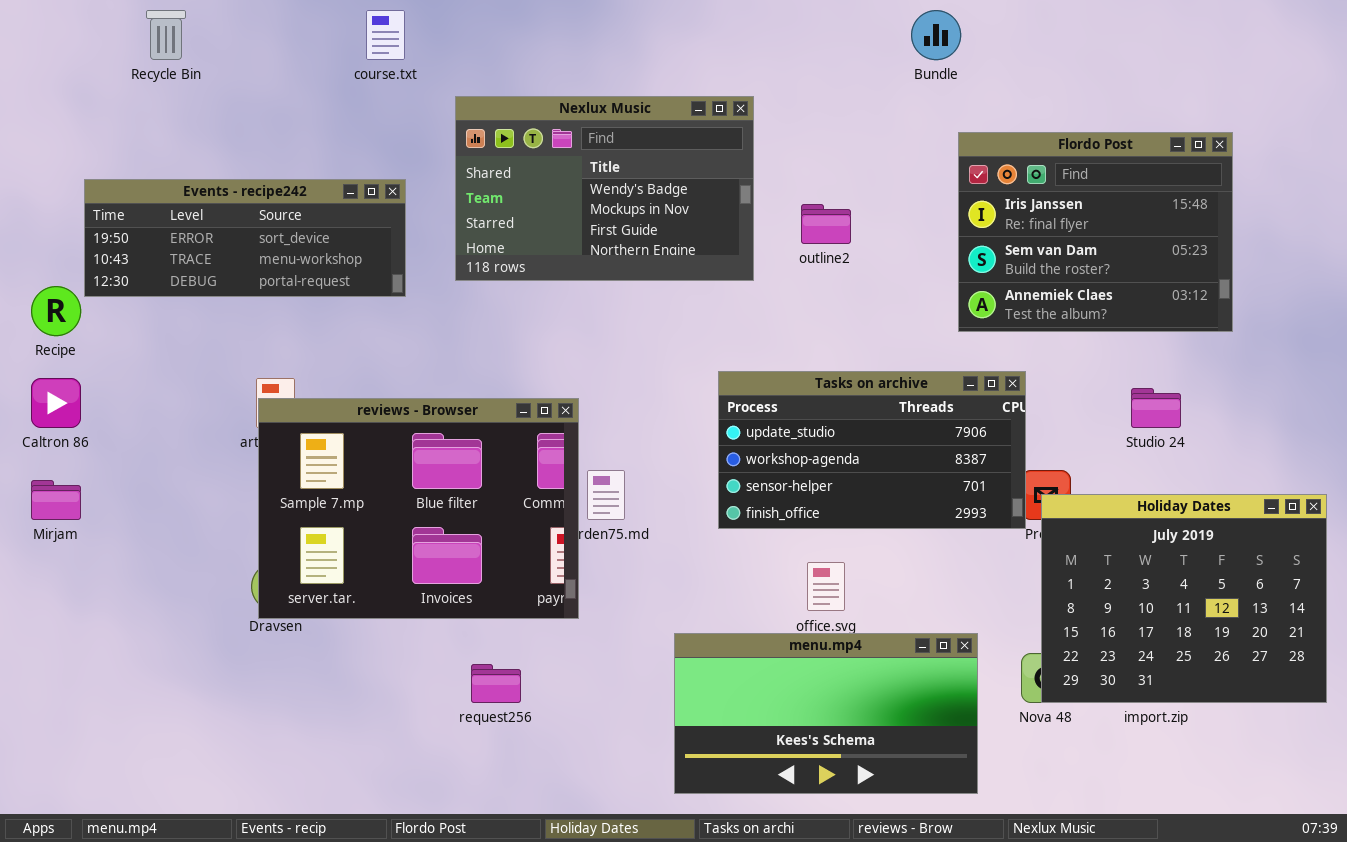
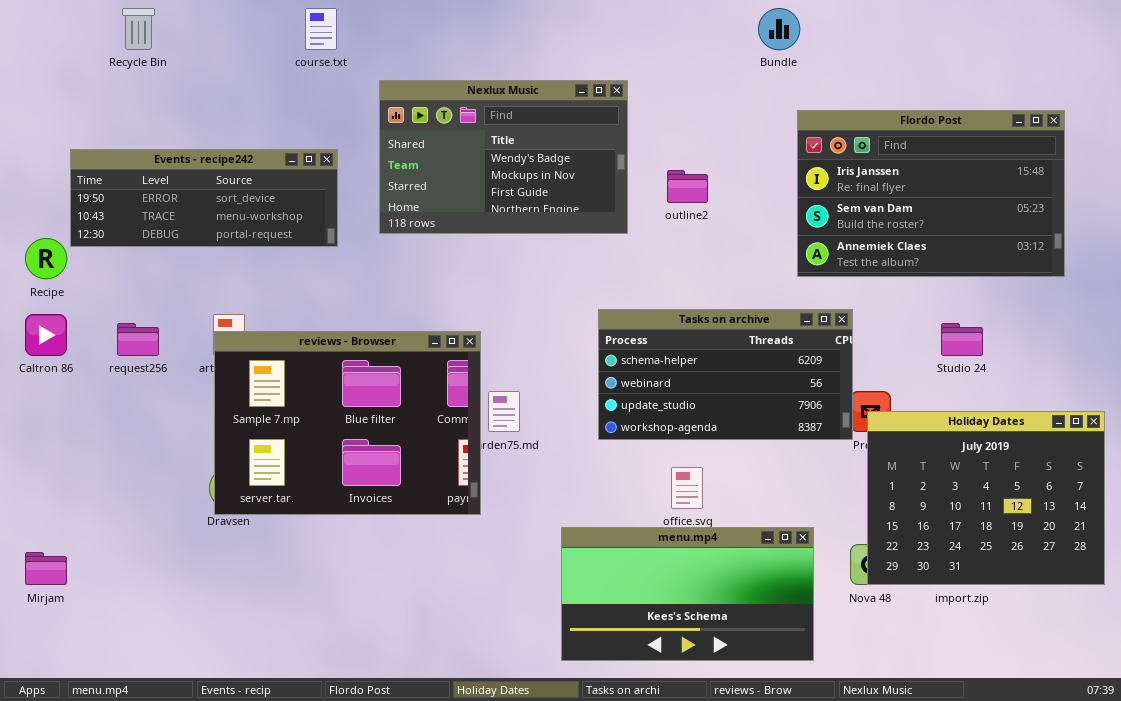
Flordo Post: [958,132,1233,332] -> [797,110,1065,277], resized
Tasks on archive: [718,371,1026,529] -> [598,309,853,440], scrolled up 2 rows
Mirjam: [31,480,81,520] -> [25,552,67,585], moved
request256: [471,664,521,703] -> [117,323,159,356], moved

